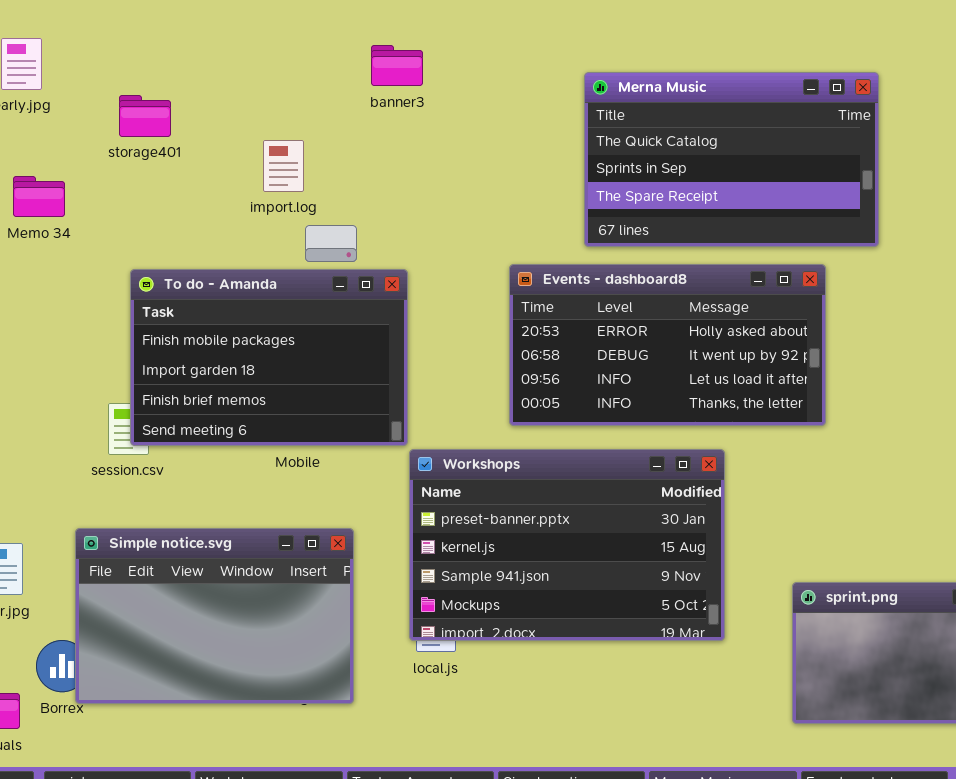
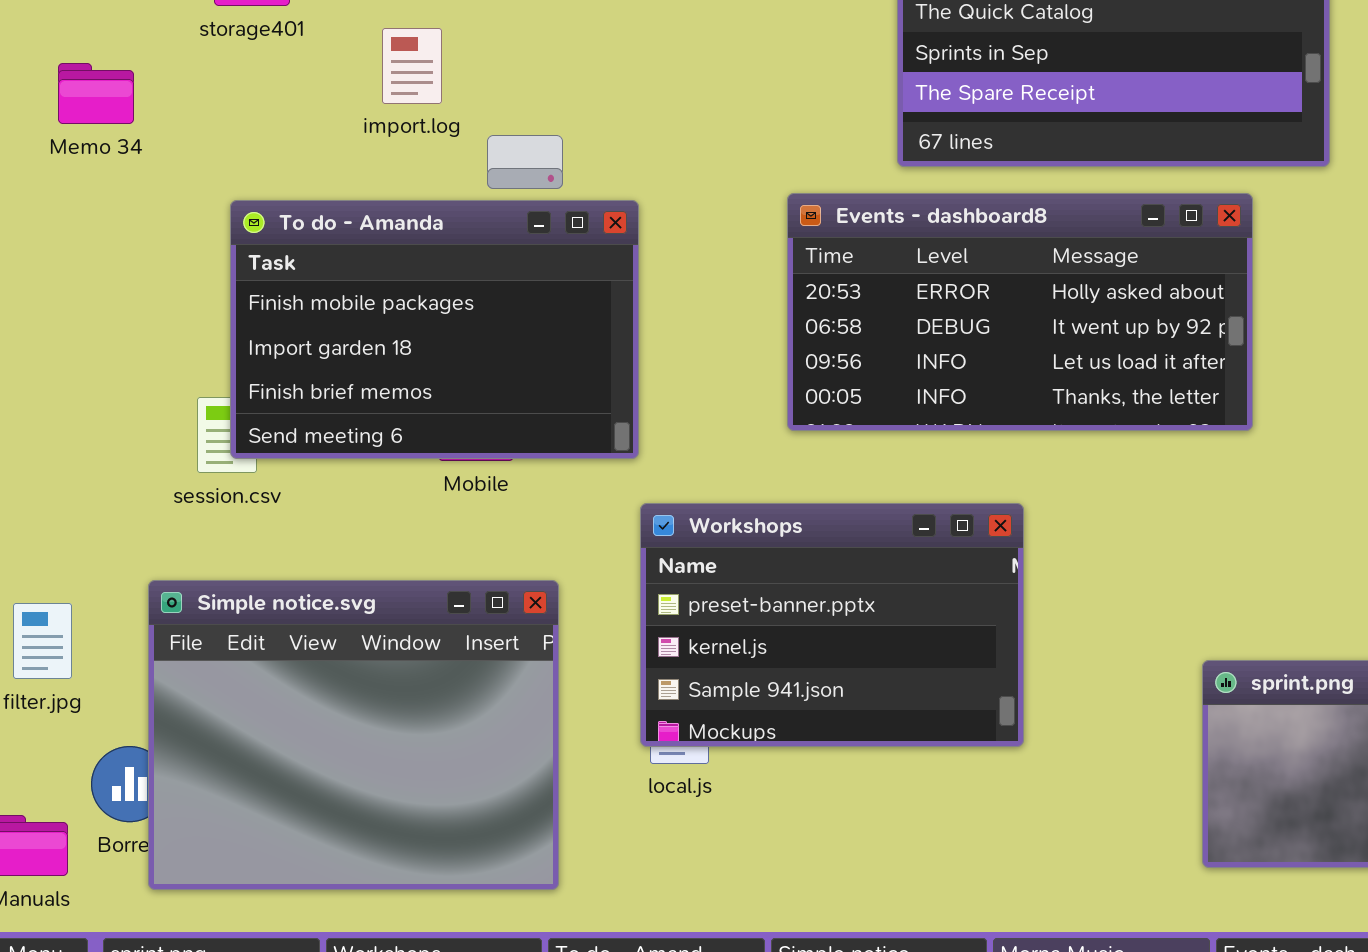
import.log: [263,140,304,192] -> [382,28,442,104], moved
Workshops: [409,449,725,641] -> [640,503,1024,747], resized
Simple notice.svg: [75,528,354,704] -> [148,580,559,890], resized

